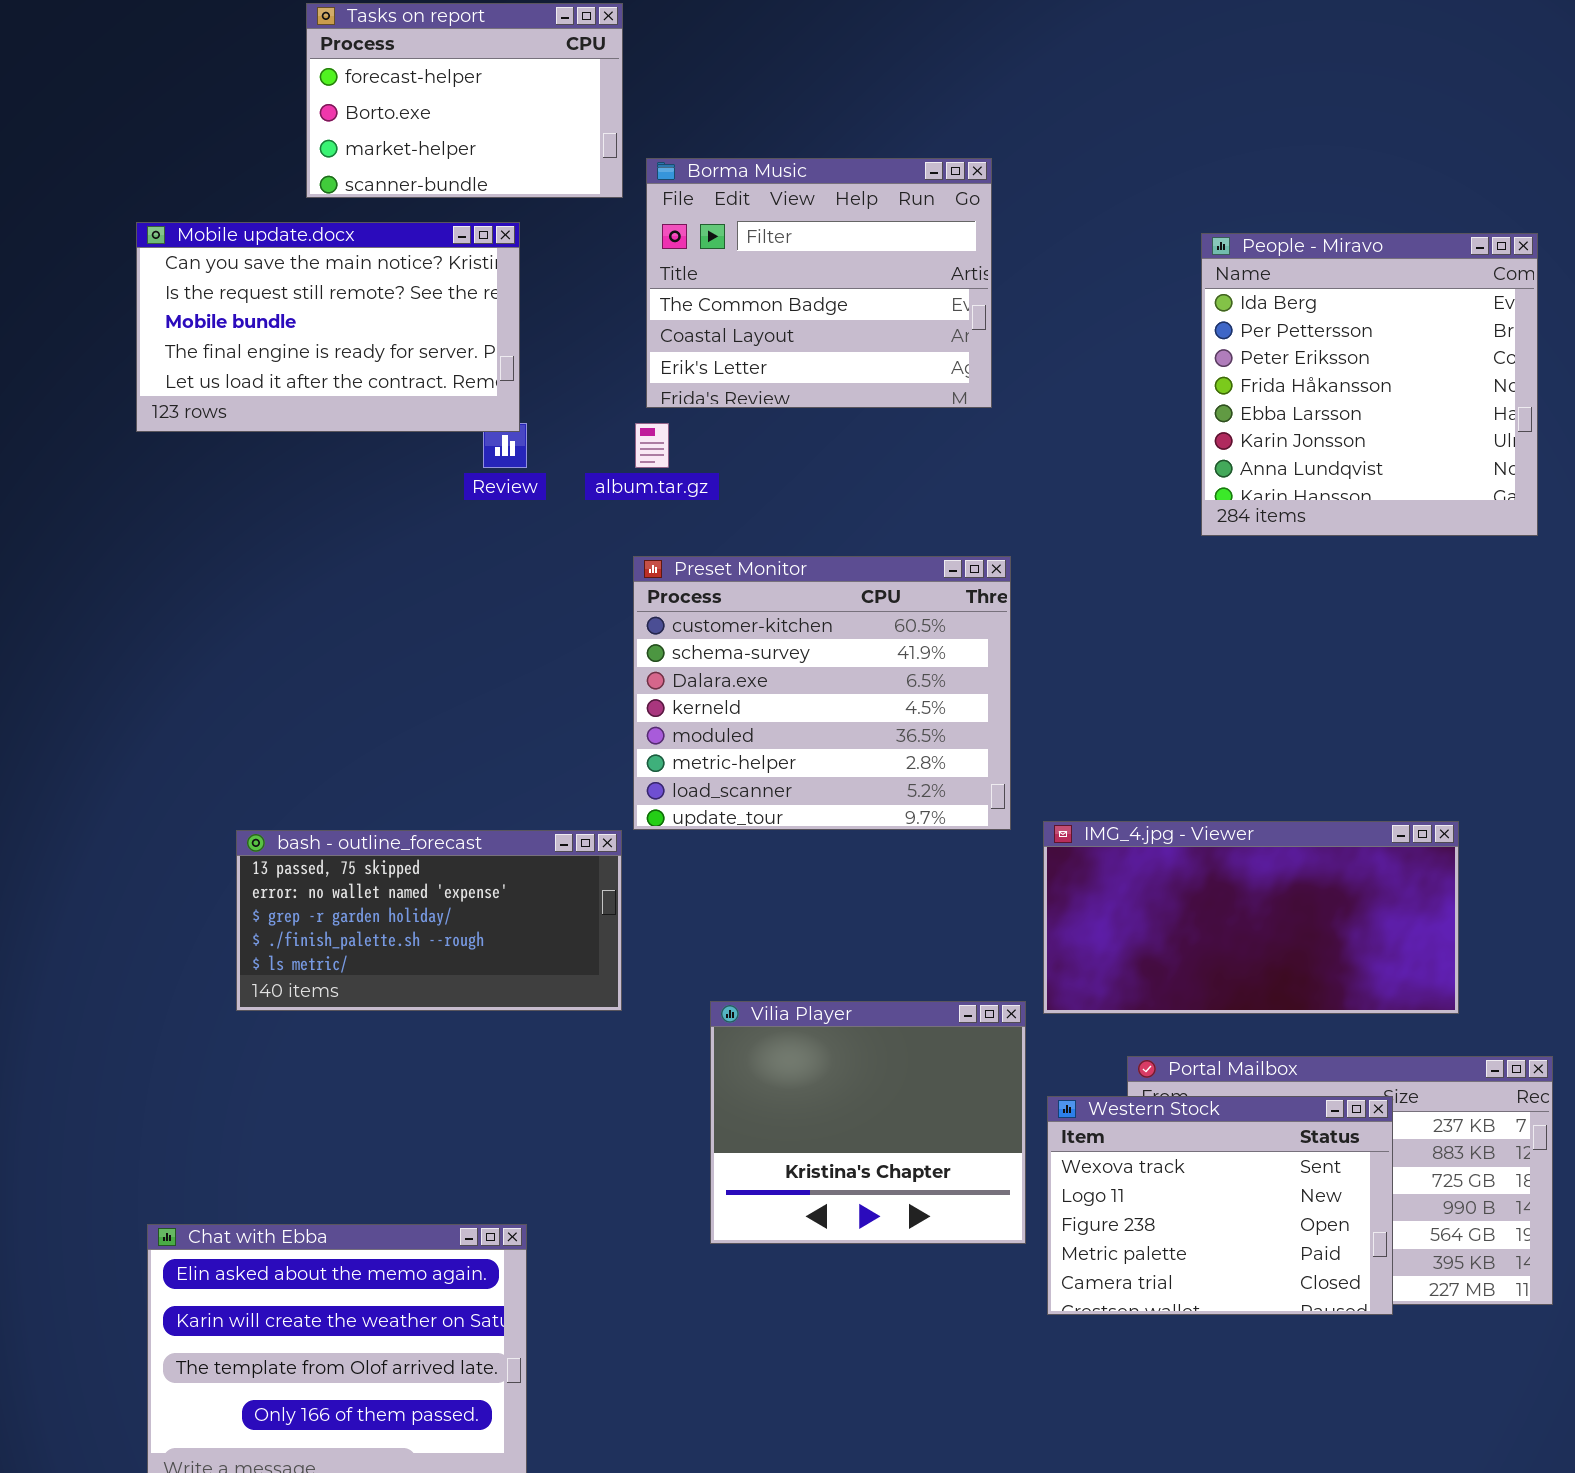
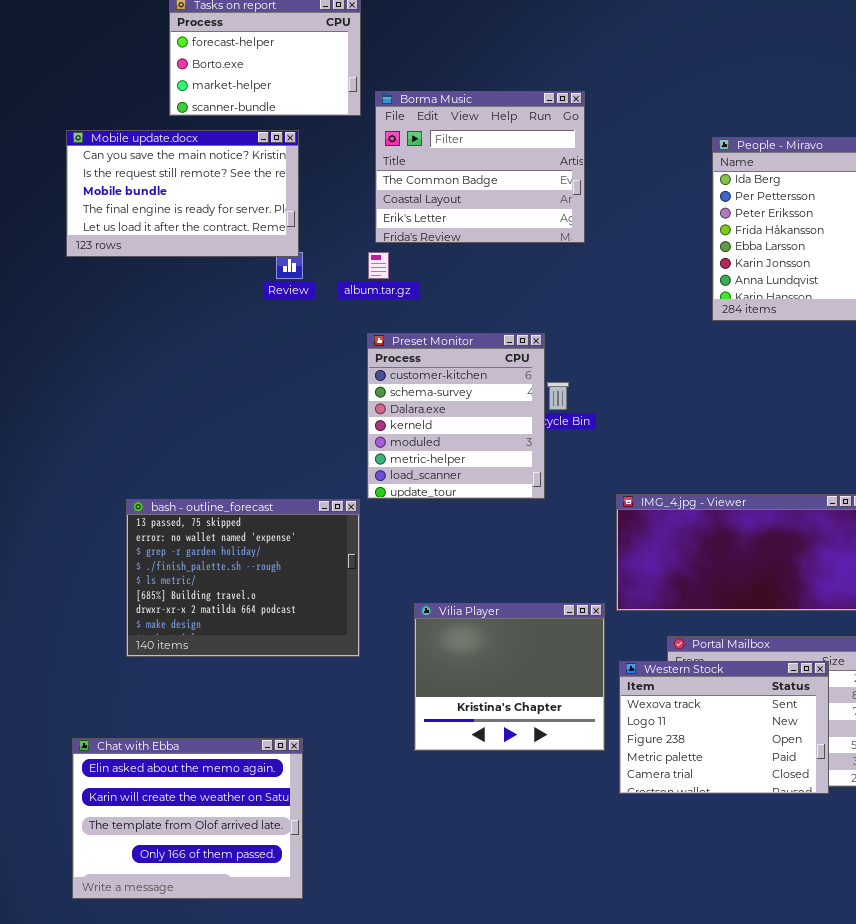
Preset Monitor: [633,556,1011,830] -> [367,333,545,499], resized
bash - outline_forecast: [236,830,622,1011] -> [126,499,360,657], resized

